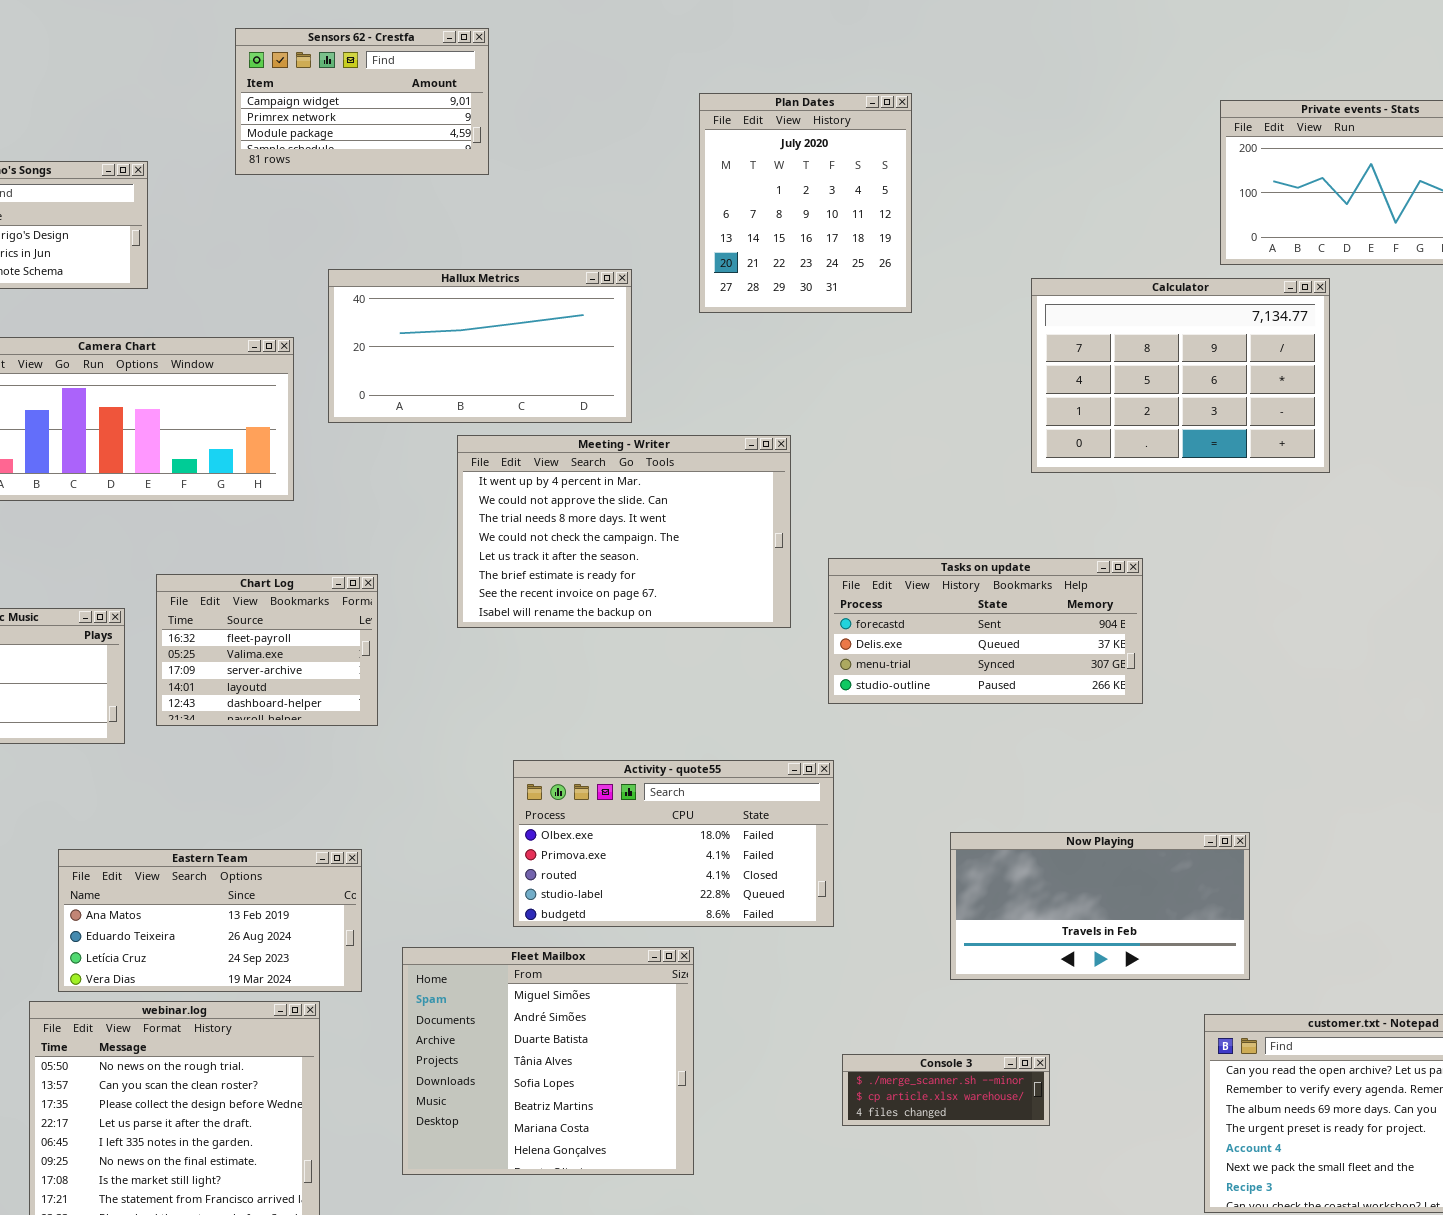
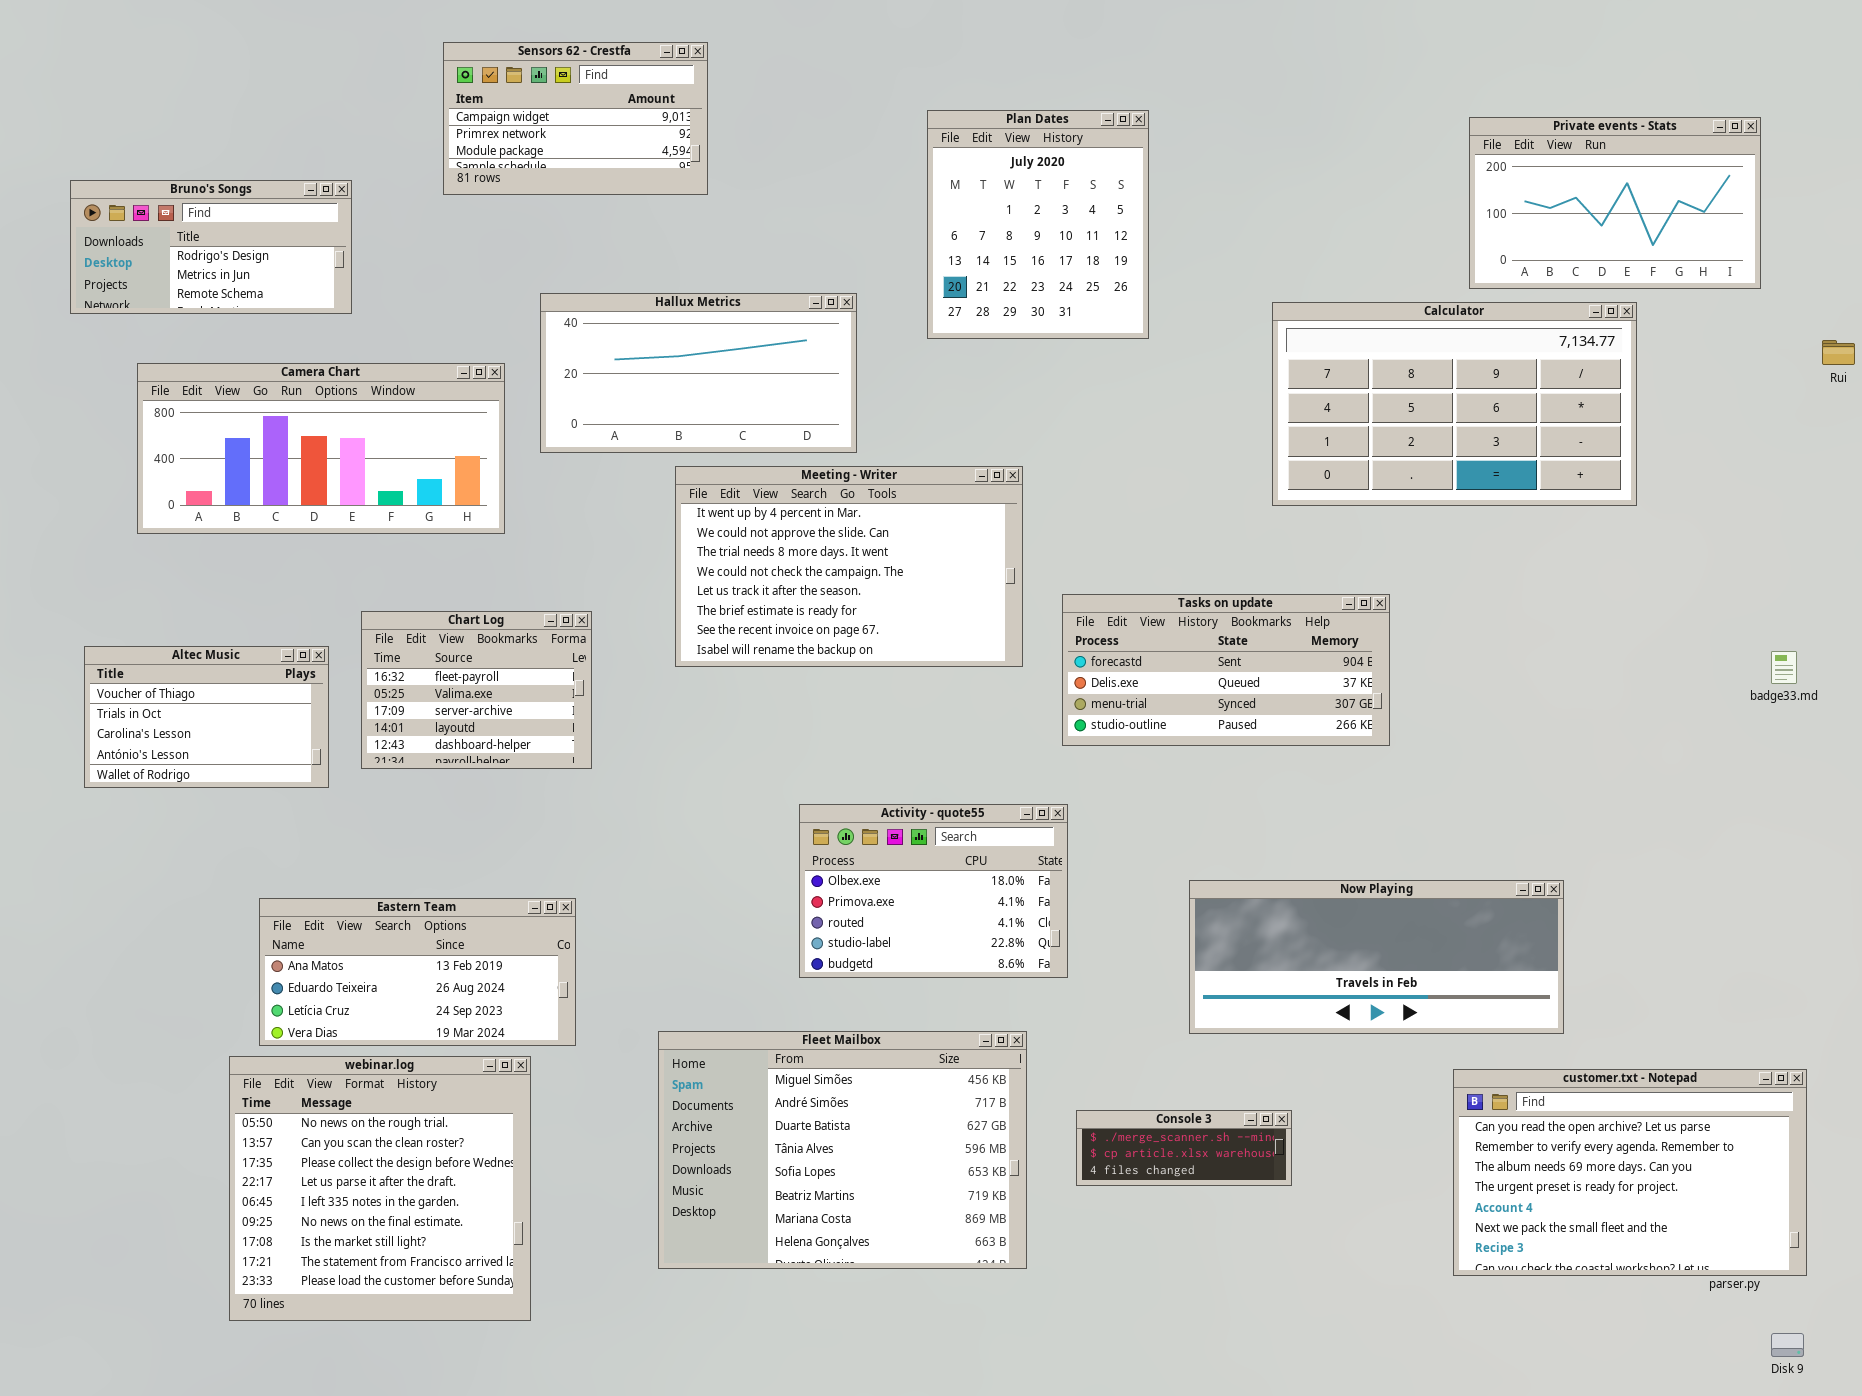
Calculator: [1031,278,1330,473] -> [1272,302,1637,506], resized
Activity - quote55: [513,760,834,927] -> [799,804,1068,978], resized
Now Playing: [950,832,1250,980] -> [1189,880,1564,1034], resized
Fleet Mailbox: [402,947,694,1175] -> [658,1031,1027,1269], moved, resized

